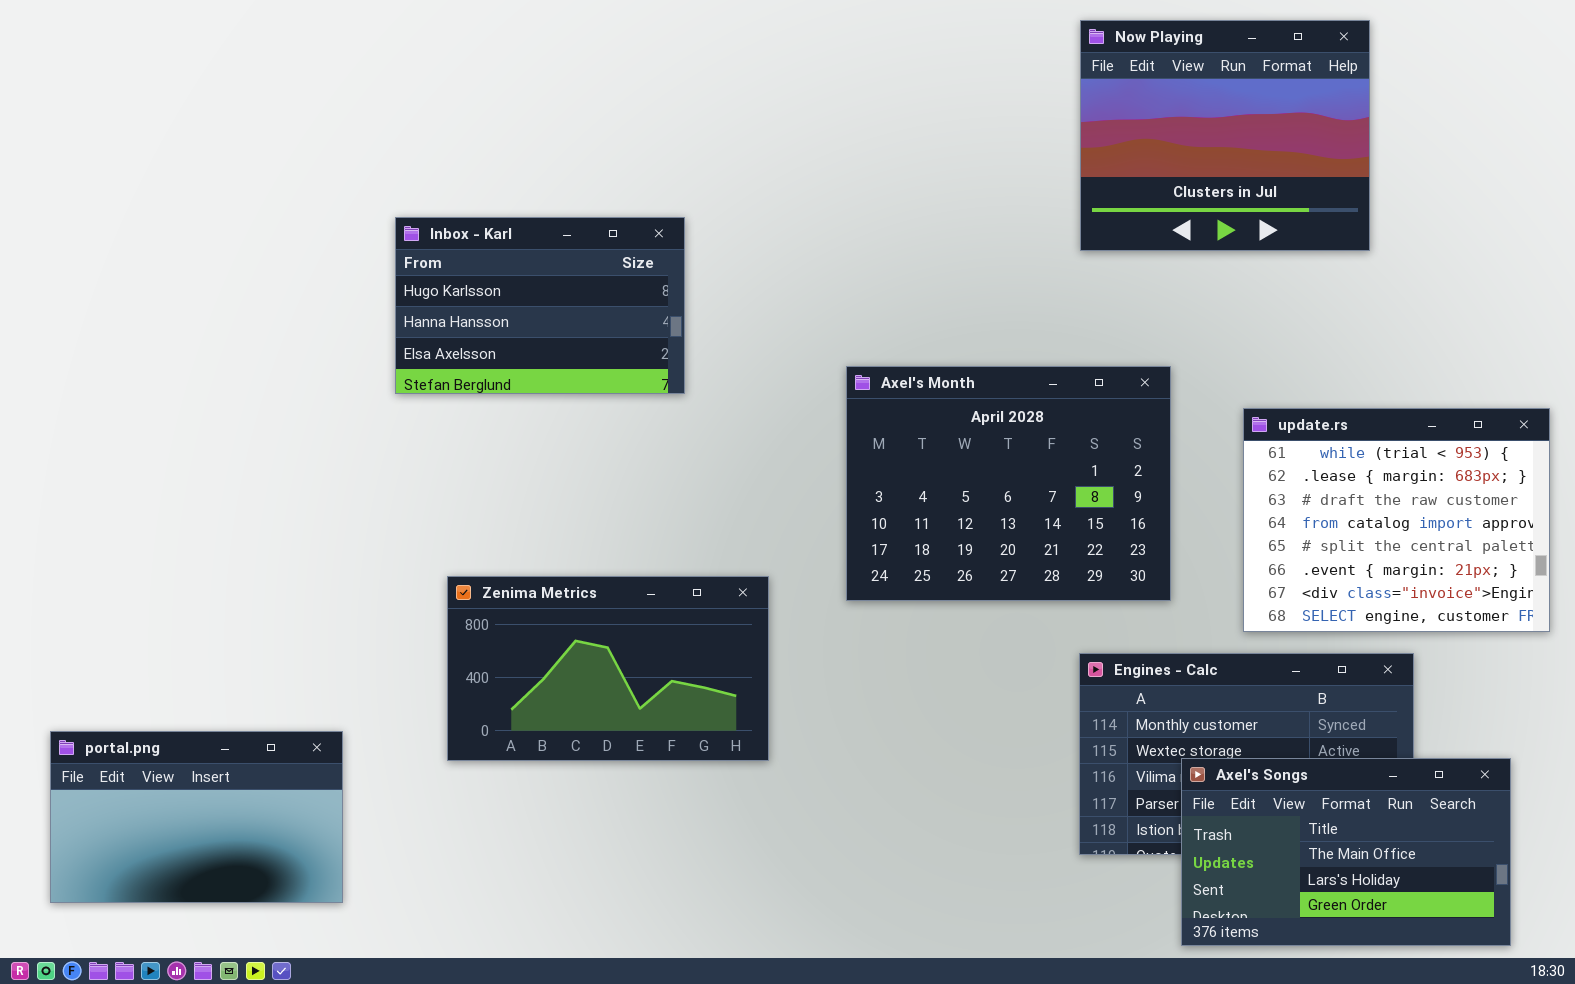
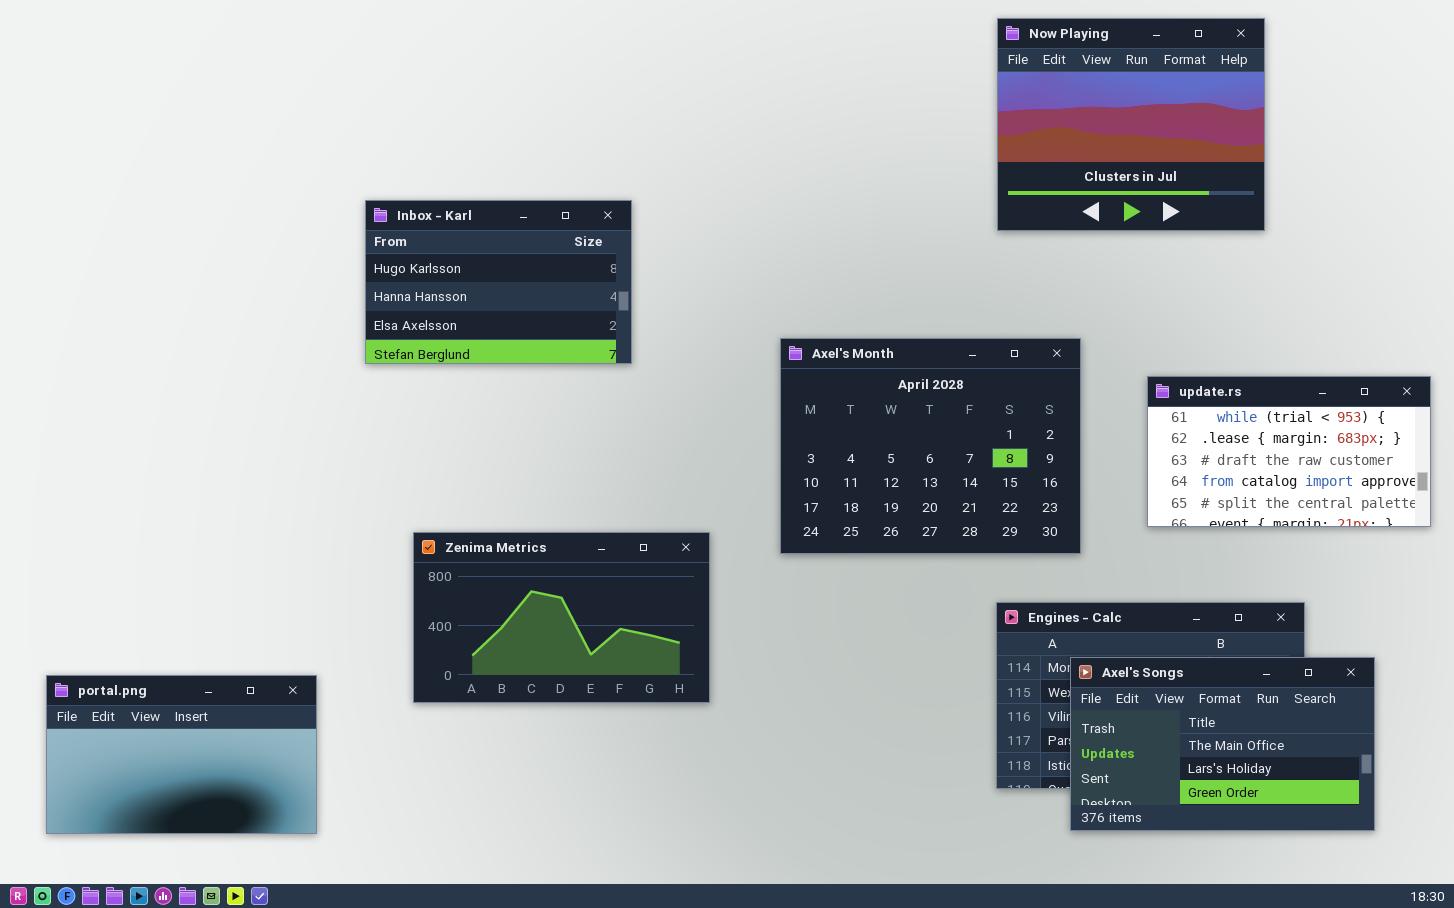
update.rs: [1243,408,1550,632] -> [1147,376,1431,527], resized
Axel's Songs: [1181,758,1511,946] -> [1070,657,1375,831], moved

